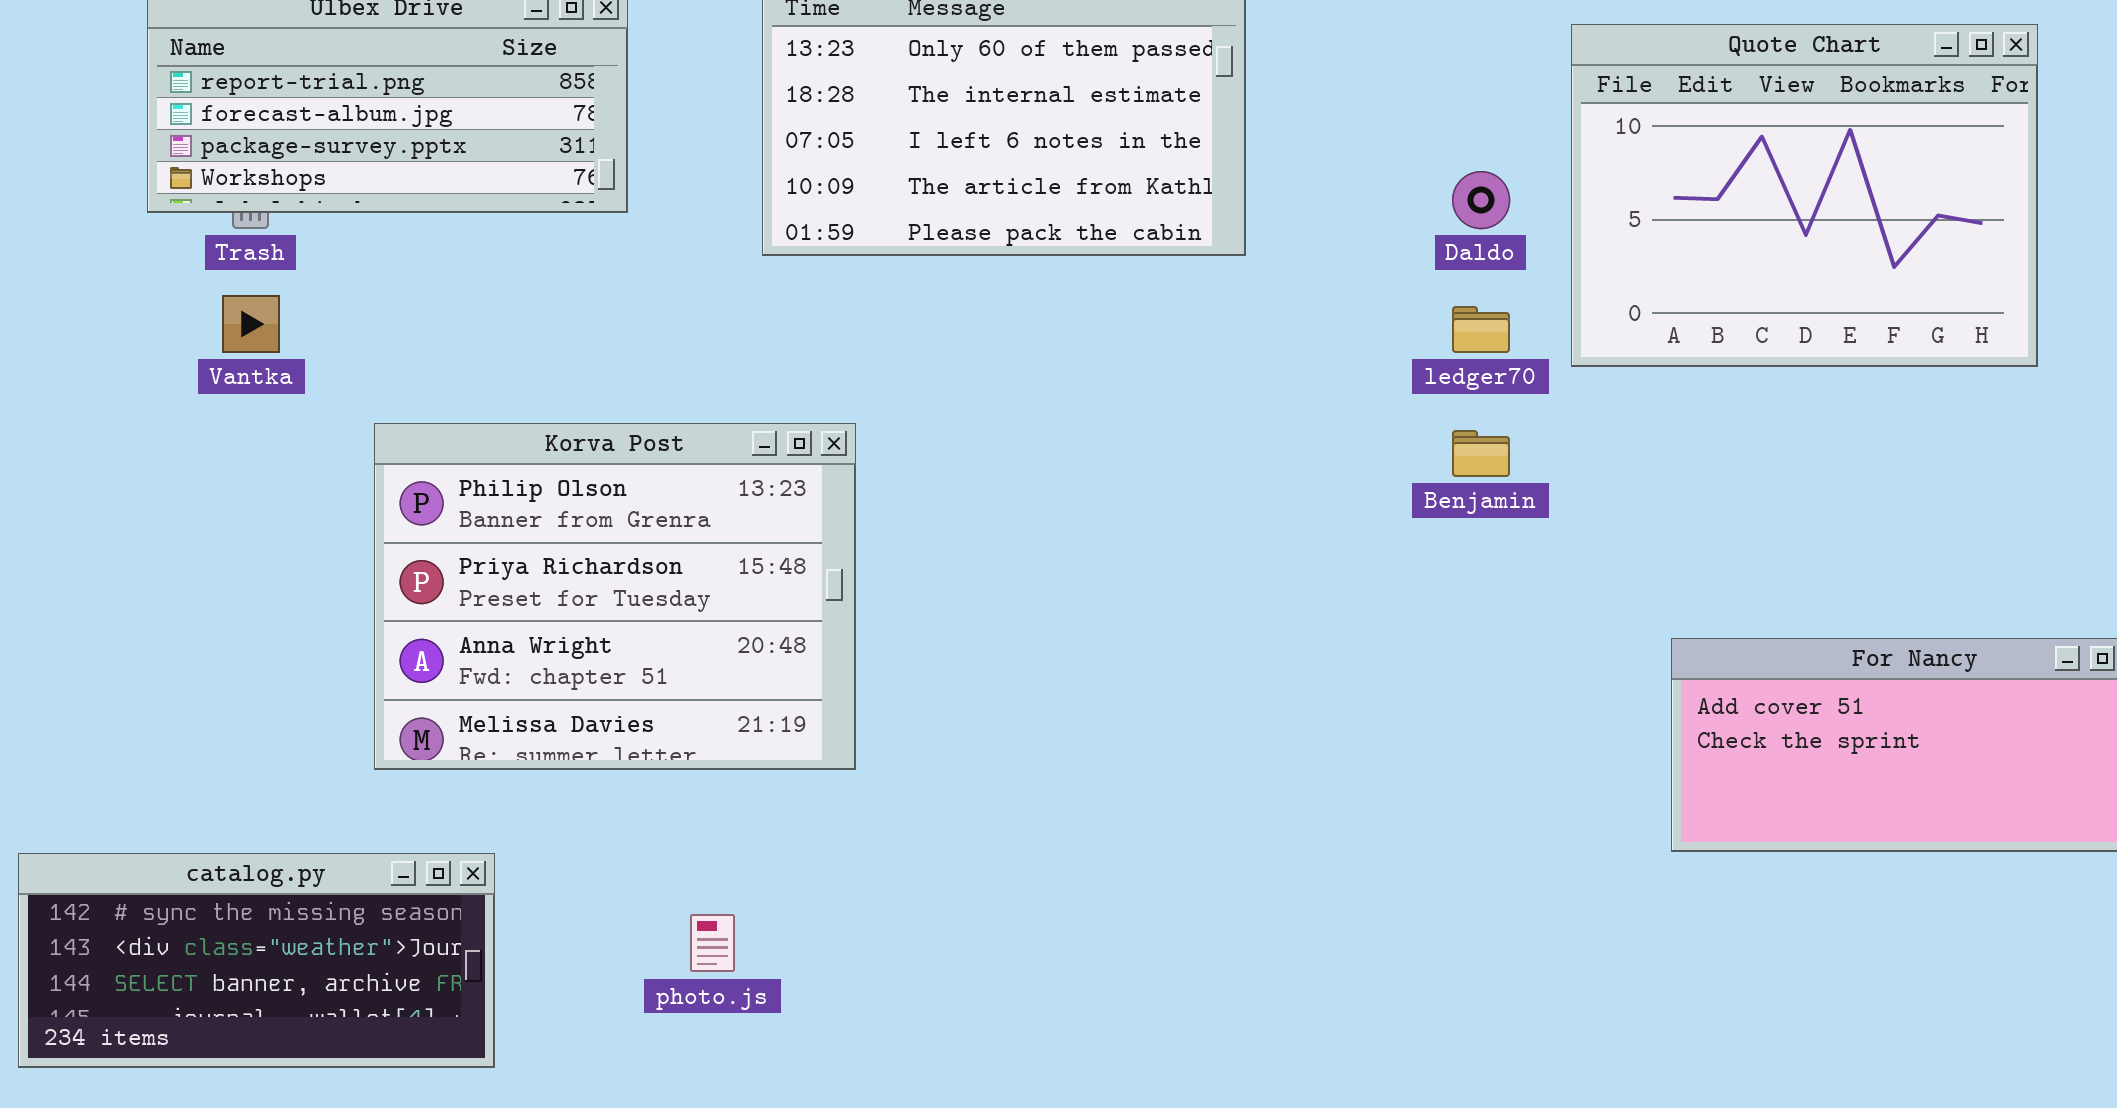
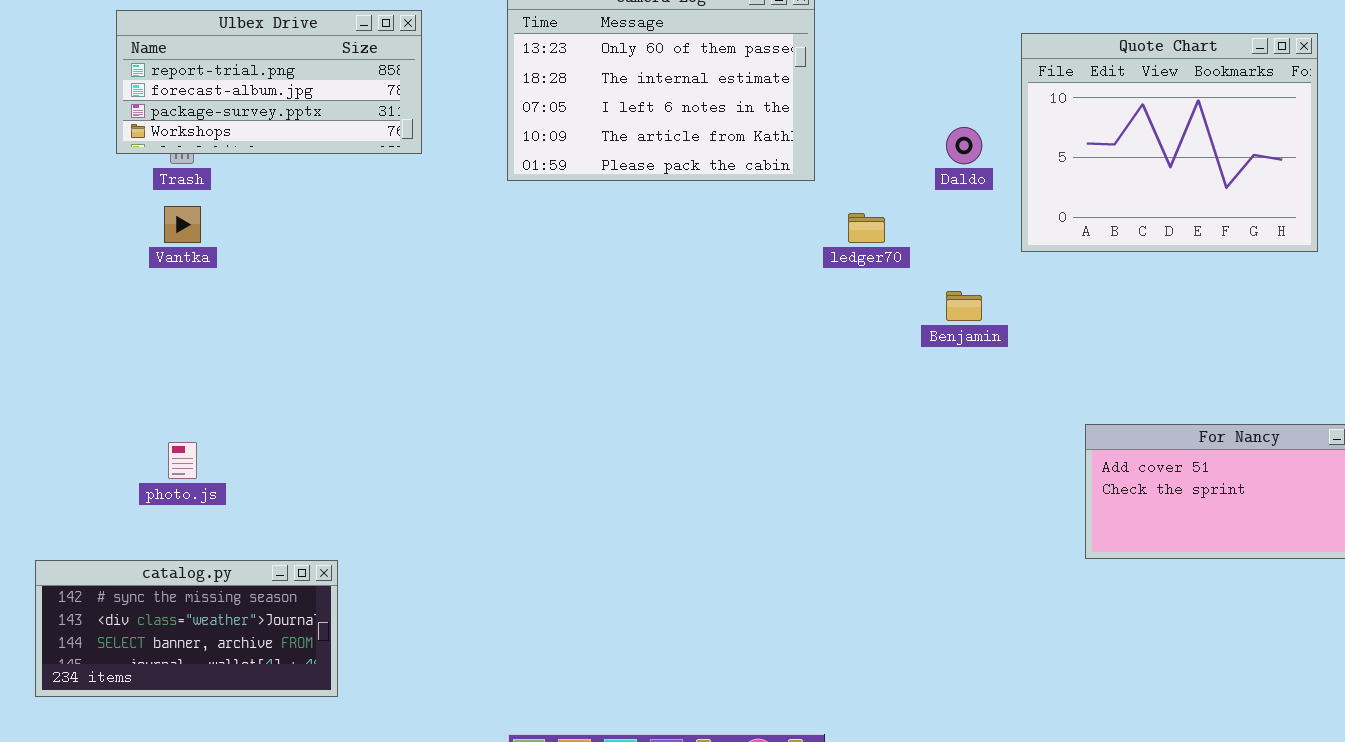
ledger70: [1452,306,1510,353] -> [848,213,885,243], moved
Korva Post: [374,423,856,770] -> none, closed
photo.js: [690,914,735,972] -> [168,442,197,479], moved

